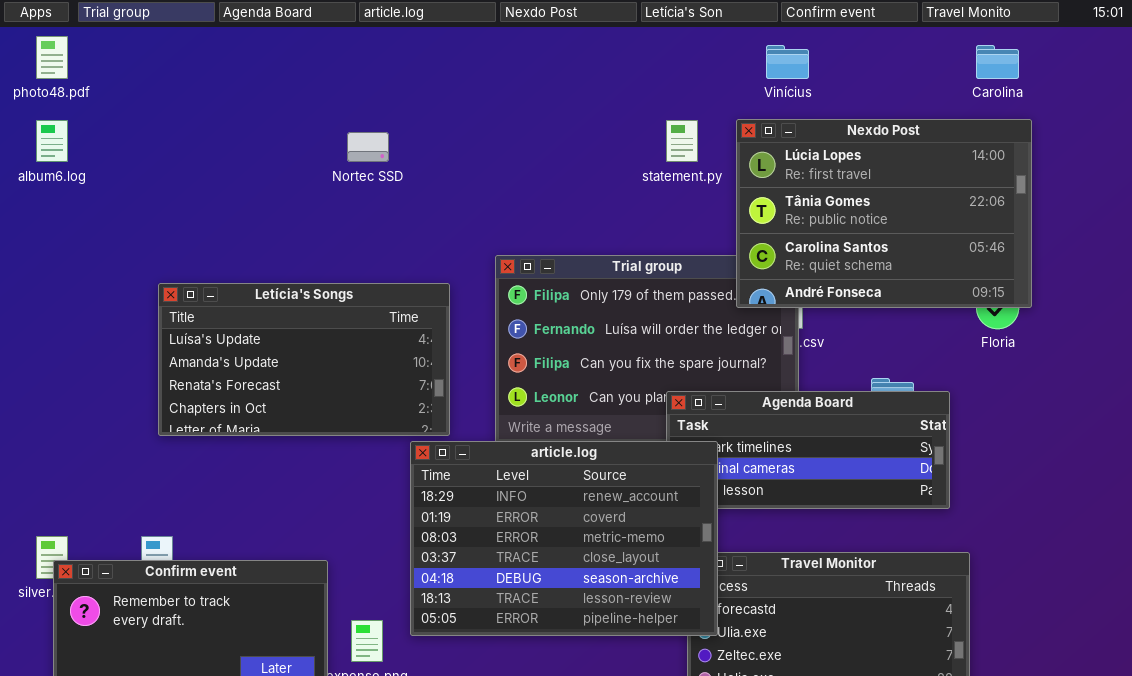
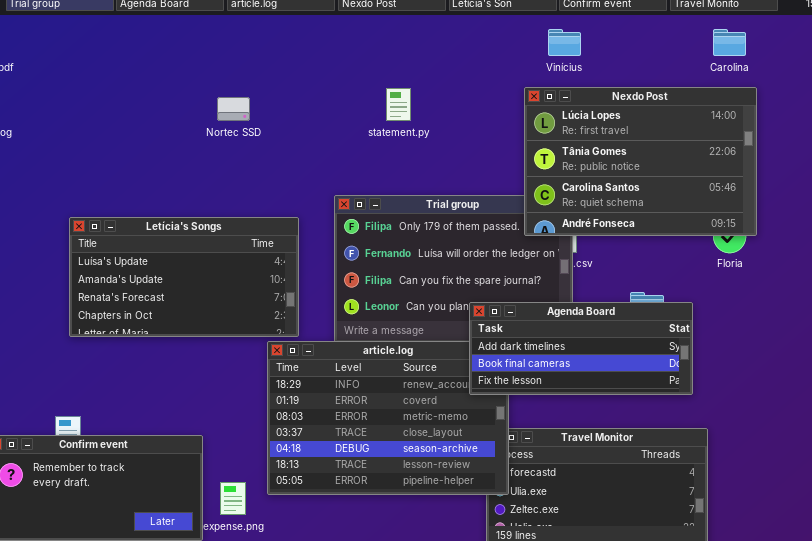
statement.py: [666,120,698,162] -> [386,88,411,121], moved
Agenda Board: [666,391,950,509] -> [469,302,693,395], raised

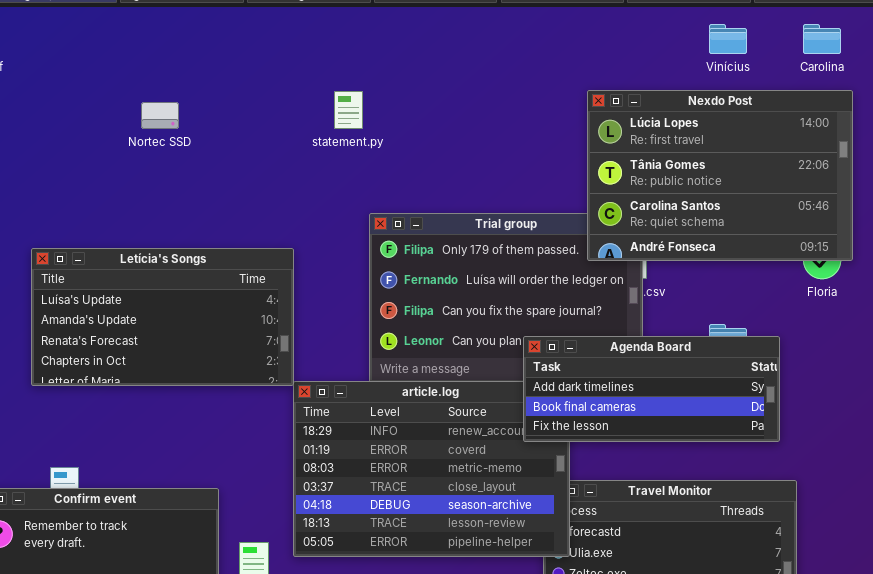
Vinícius: [548,29,581,56] -> [709,24,747,54], moved
statement.py: [386,88,411,121] -> [334,91,363,129], moved
Nortec SSD: [217,97,250,121] -> [141,102,179,129], moved
Letícia's Songs: [69,217,299,337] -> [31,248,294,386], moved

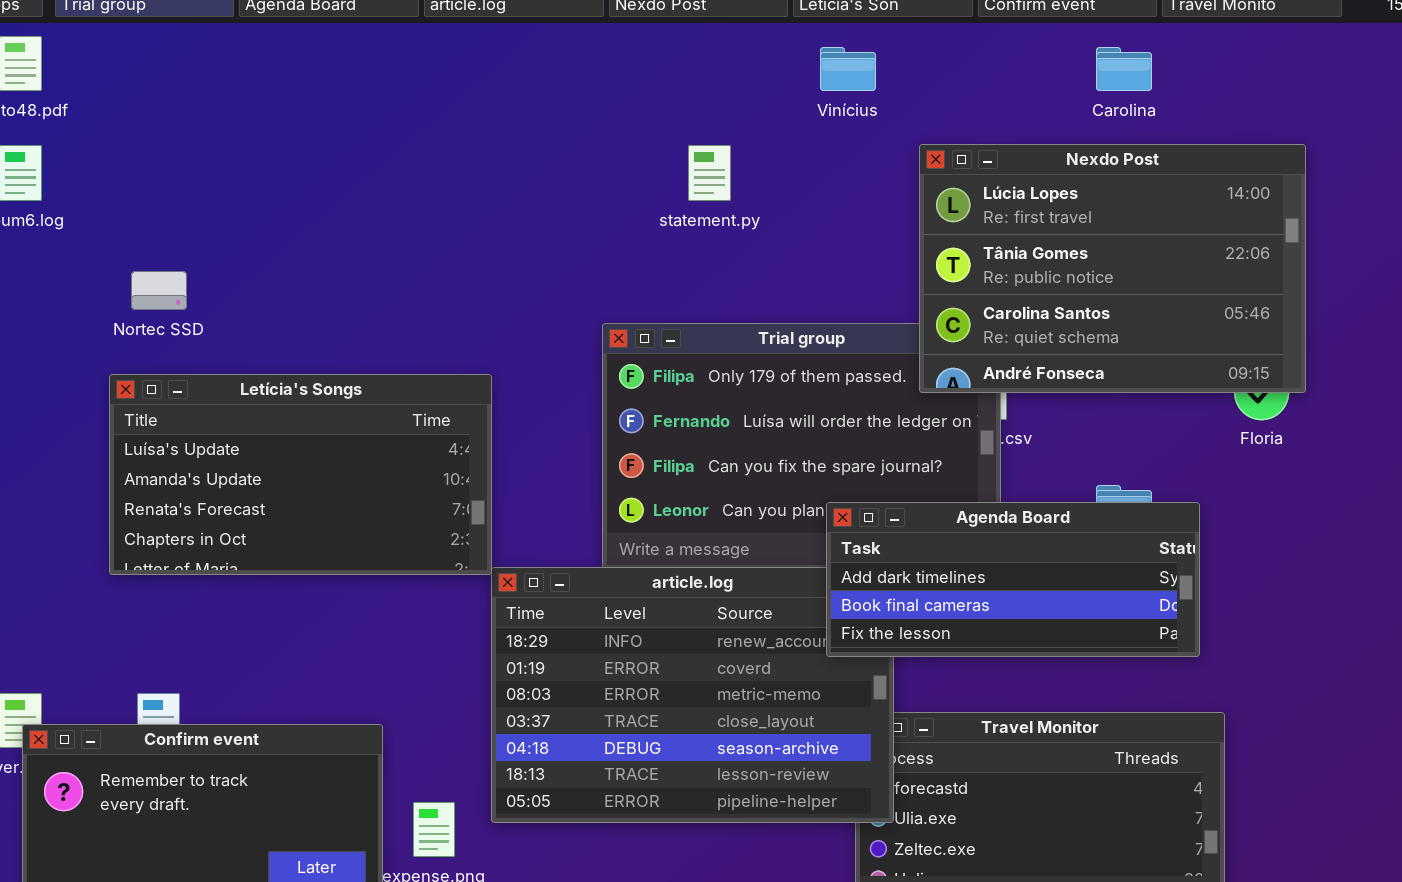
Vinícius: [709,24,747,54] -> [820,47,876,91], moved
Carolina: [803,24,841,54] -> [1096,47,1152,91], moved
statement.py: [334,91,363,129] -> [688,145,731,201], moved
Nortec SSD: [141,102,179,129] -> [131,271,187,310], moved

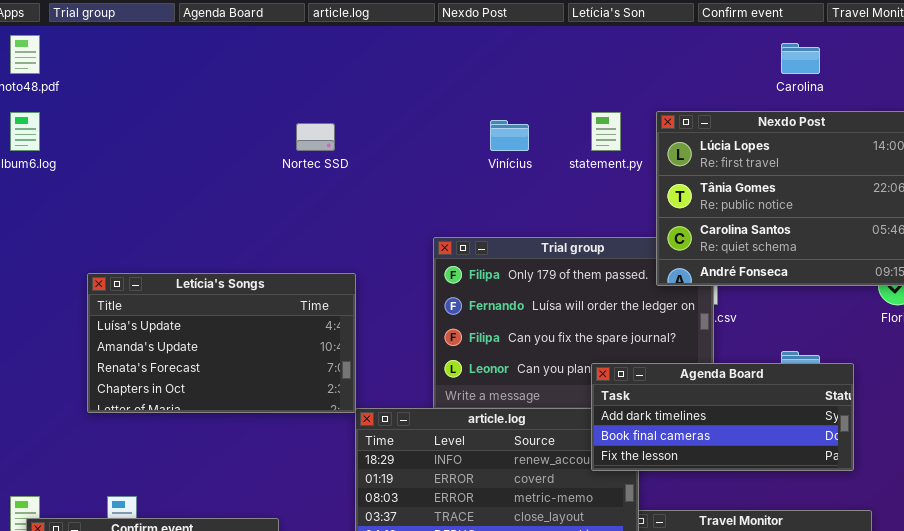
Vinícius: [820,47,876,91] -> [490,120,529,151], moved
statement.py: [688,145,731,201] -> [591,112,621,151], moved
Nortec SSD: [131,271,187,310] -> [296,123,335,151], moved

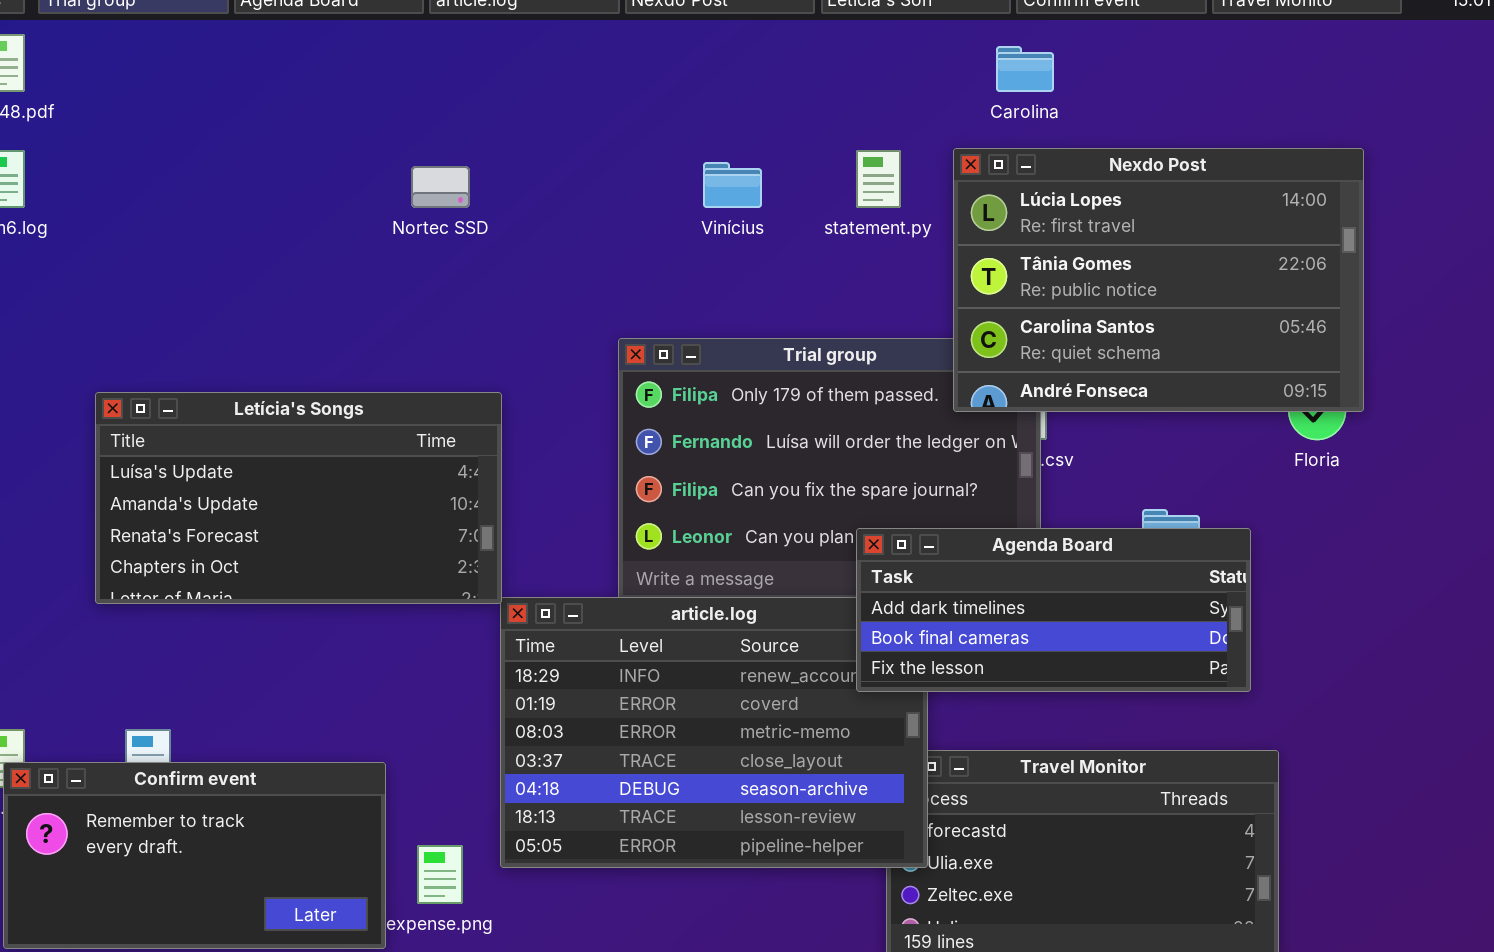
Carolina: [781,43,820,74] -> [996,46,1054,92], moved

